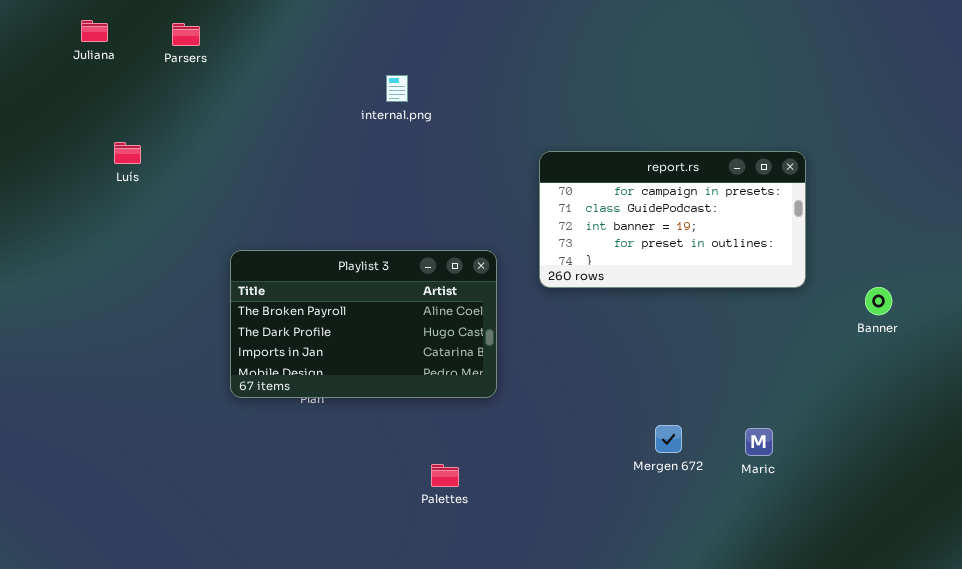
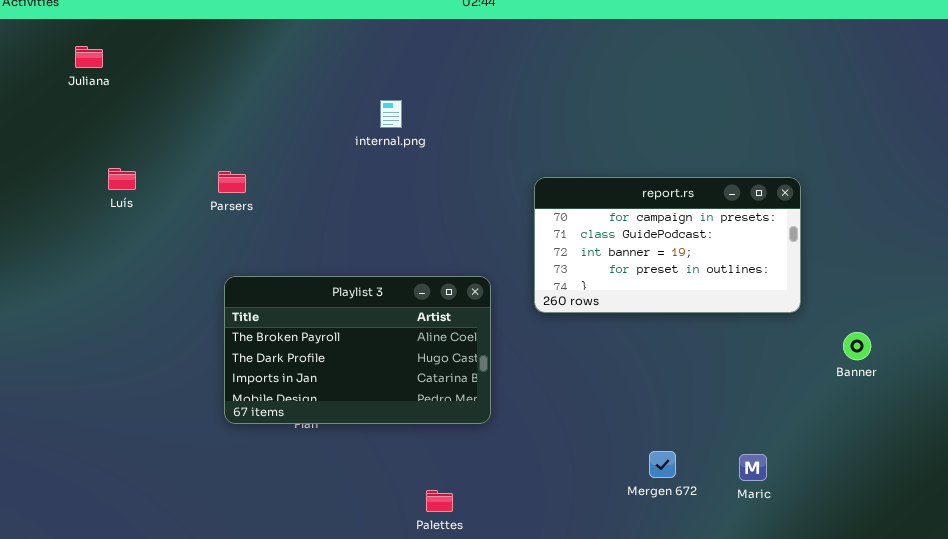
Parsers: [172,23,200,46] -> [218,171,246,193], moved
Banner: [865,287,892,315] -> [843,332,871,360], moved

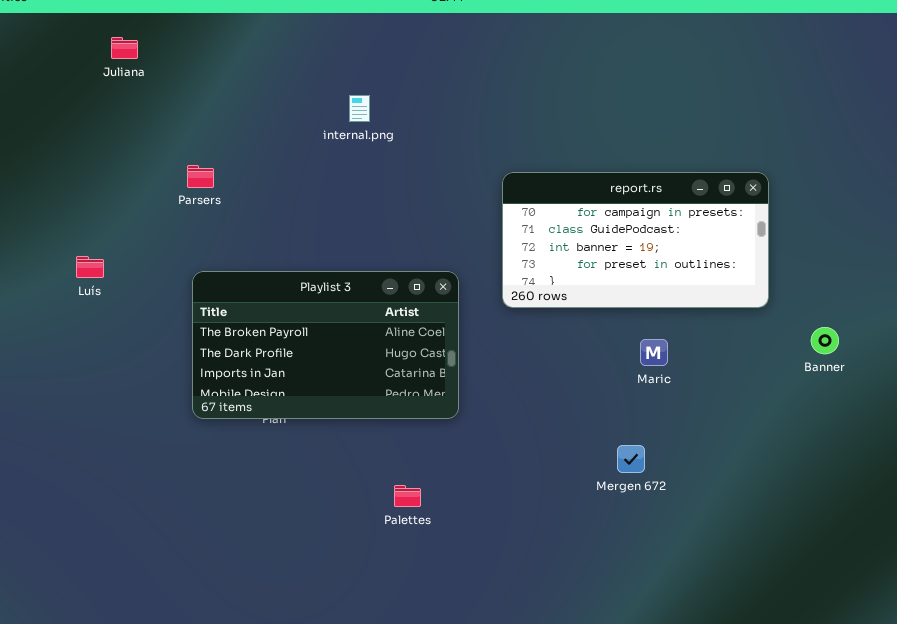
Juliana: [75,46,103,68] -> [111,37,138,59], moved
Luís: [108,168,136,190] -> [76,256,104,278], moved
Maric: [739,454,767,481] -> [640,339,668,366], moved

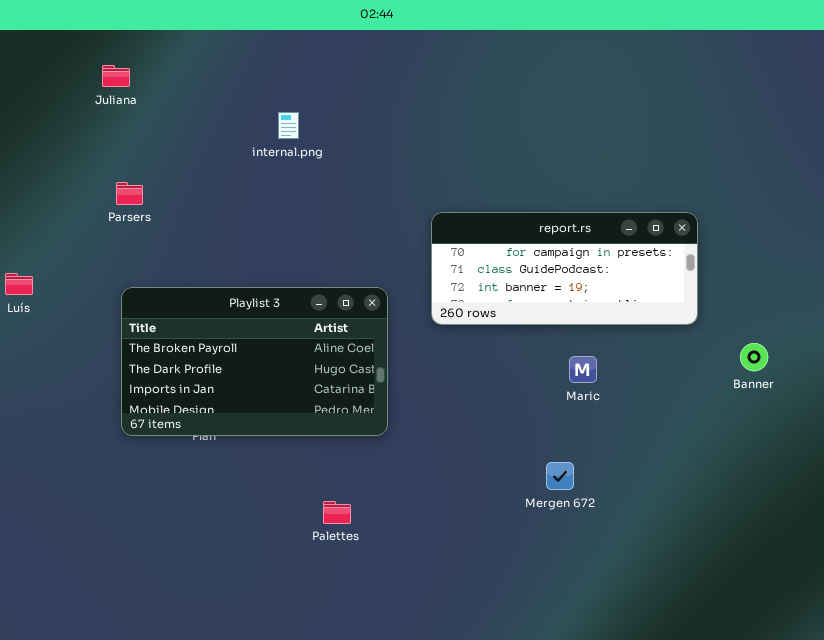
Juliana: [111,37,138,59] -> [102,65,130,87], moved
report.rs: [502,172,769,308] -> [431,212,698,325], resized

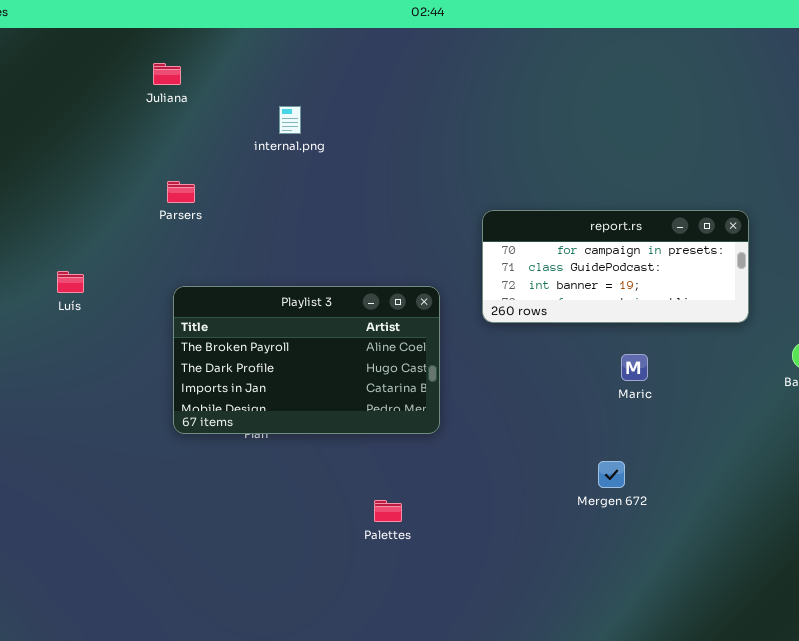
internal.png: [278,112,299,139] -> [279,106,301,134], moved

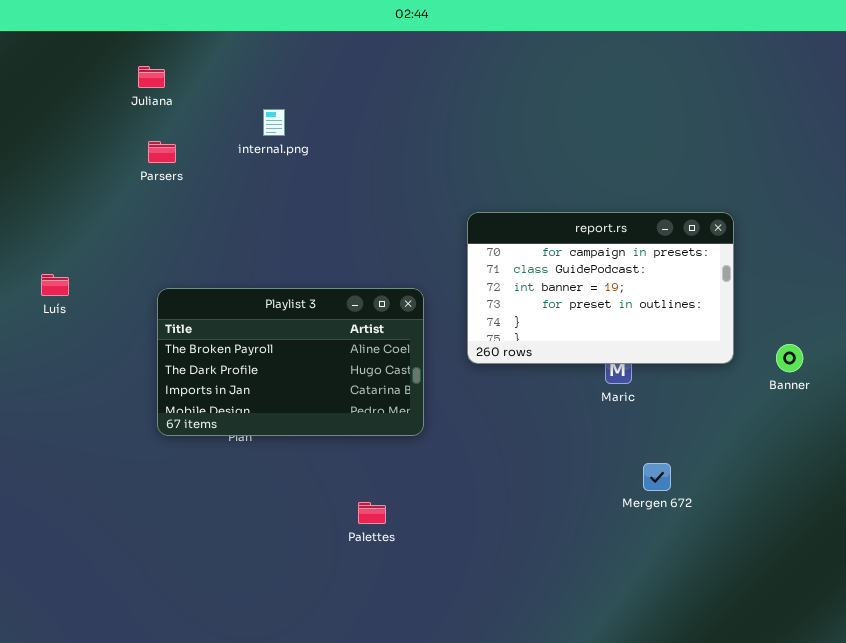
Parsers: [167,181,195,203] -> [148,141,176,163], moved
report.rs: [482,210,749,323] -> [467,212,734,364], resized
Mergen 672: [598,461,625,488] -> [643,463,671,491], moved

